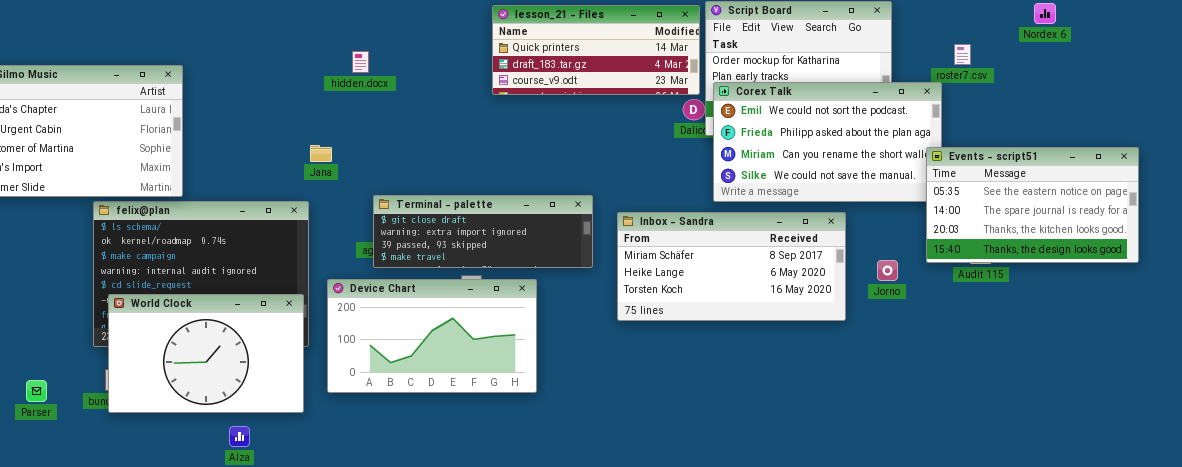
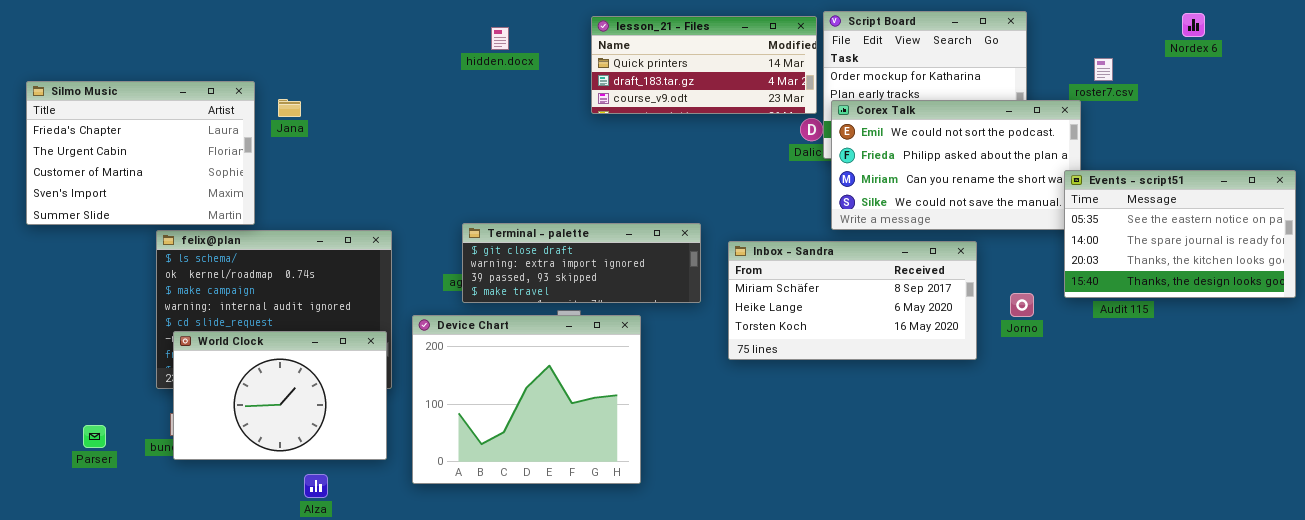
hidden.docx: [352,51,369,73] -> [491,27,509,50], moved
Jana: [310,145,332,162] -> [278,99,301,117], moved
Device Chart: [327,279,537,393] -> [412,315,641,484], resized

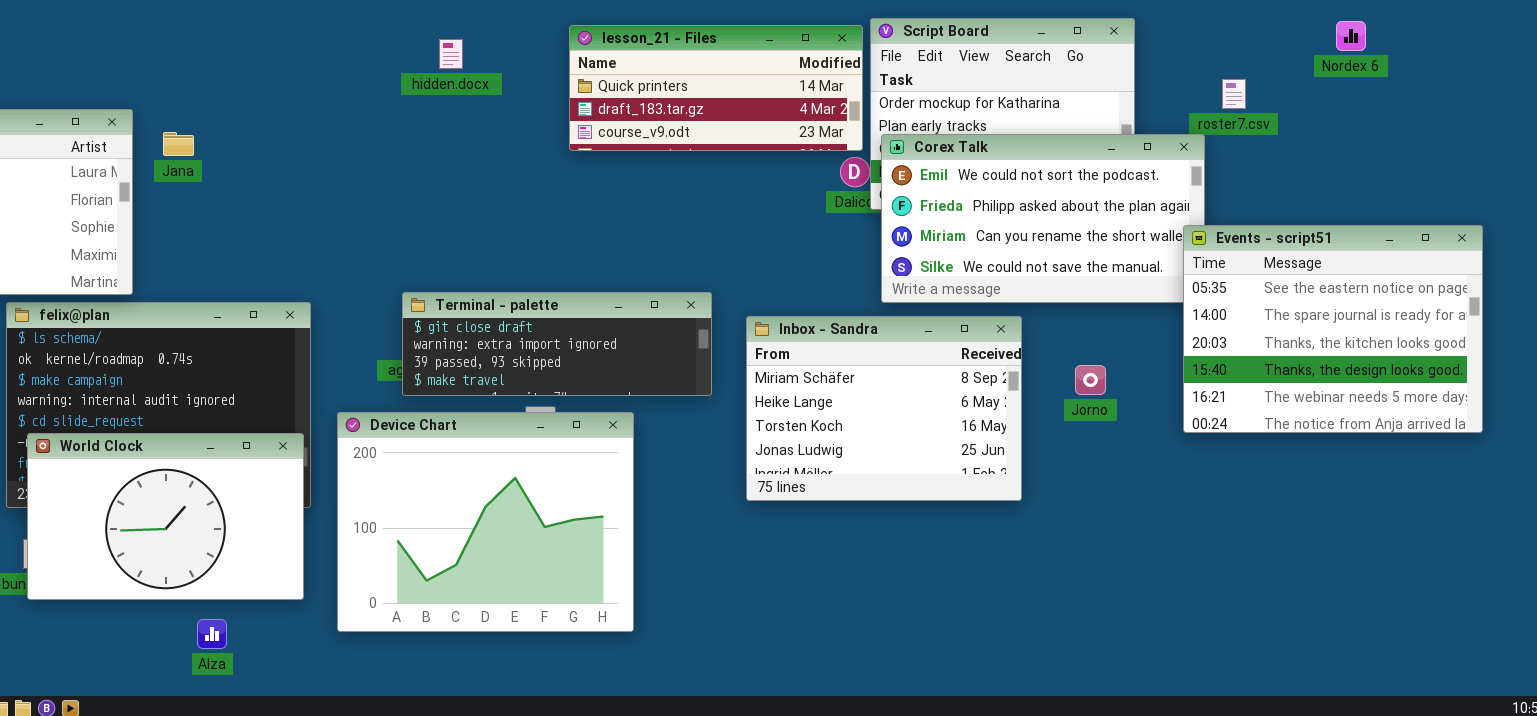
Events - script51: [1064,170,1296,298] -> [1183,225,1483,433], resized
Inbox - Sandra: [728,241,977,360] -> [746,316,1022,501], resized
Jorno: [1010,293,1034,317] -> [1075,365,1106,395], moved

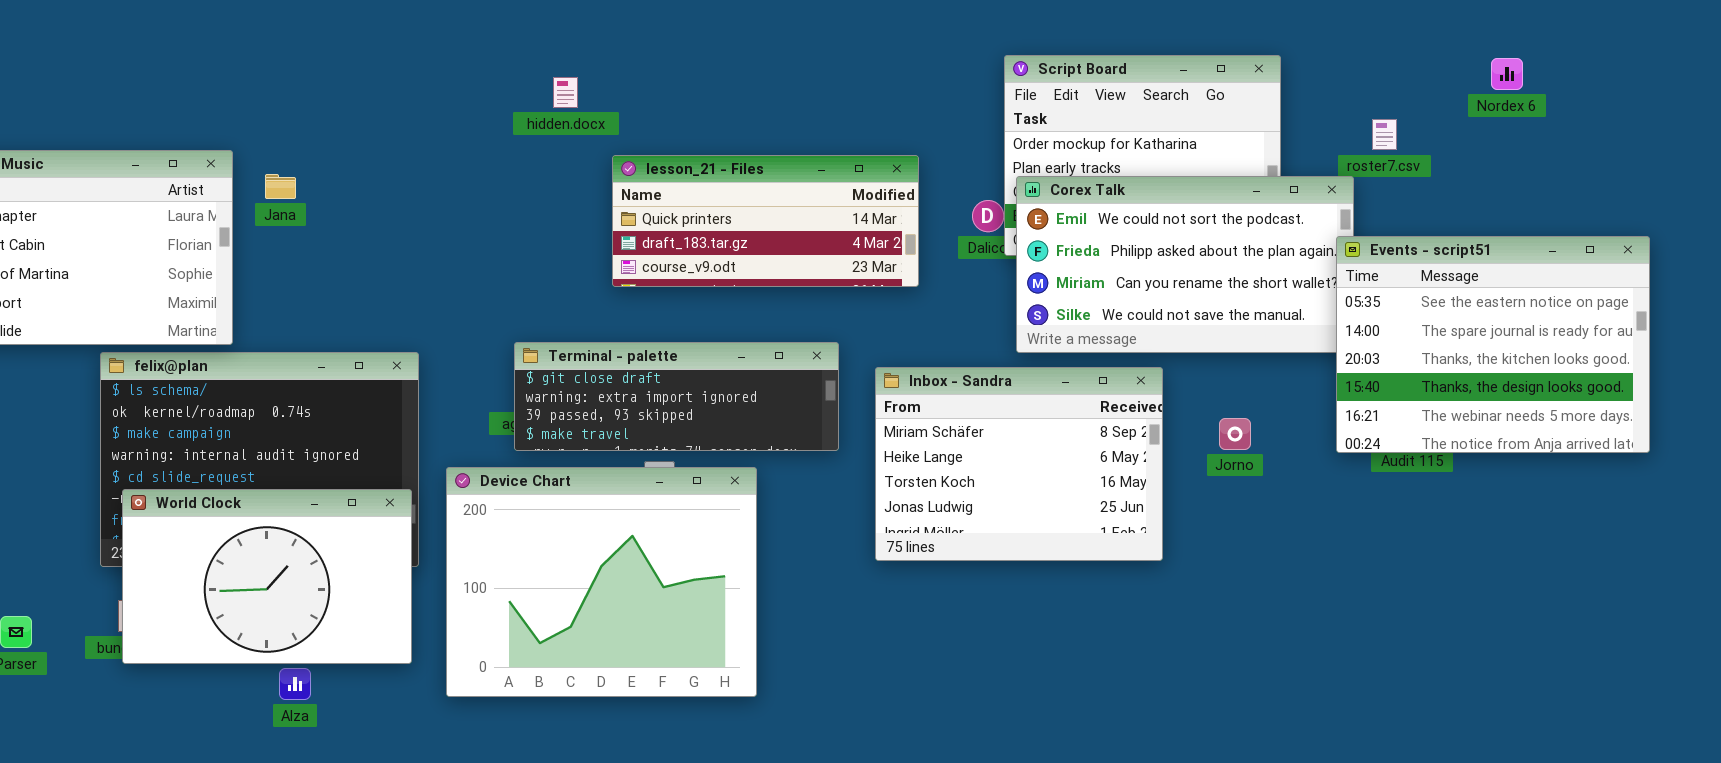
lesson_21 - Files: [569,25,863,151] -> [612,155,919,287], moved
Events - script51: [1183,225,1483,433] -> [1336,236,1650,453], moved
Alza: [197,619,227,649] -> [279,668,311,700], moved

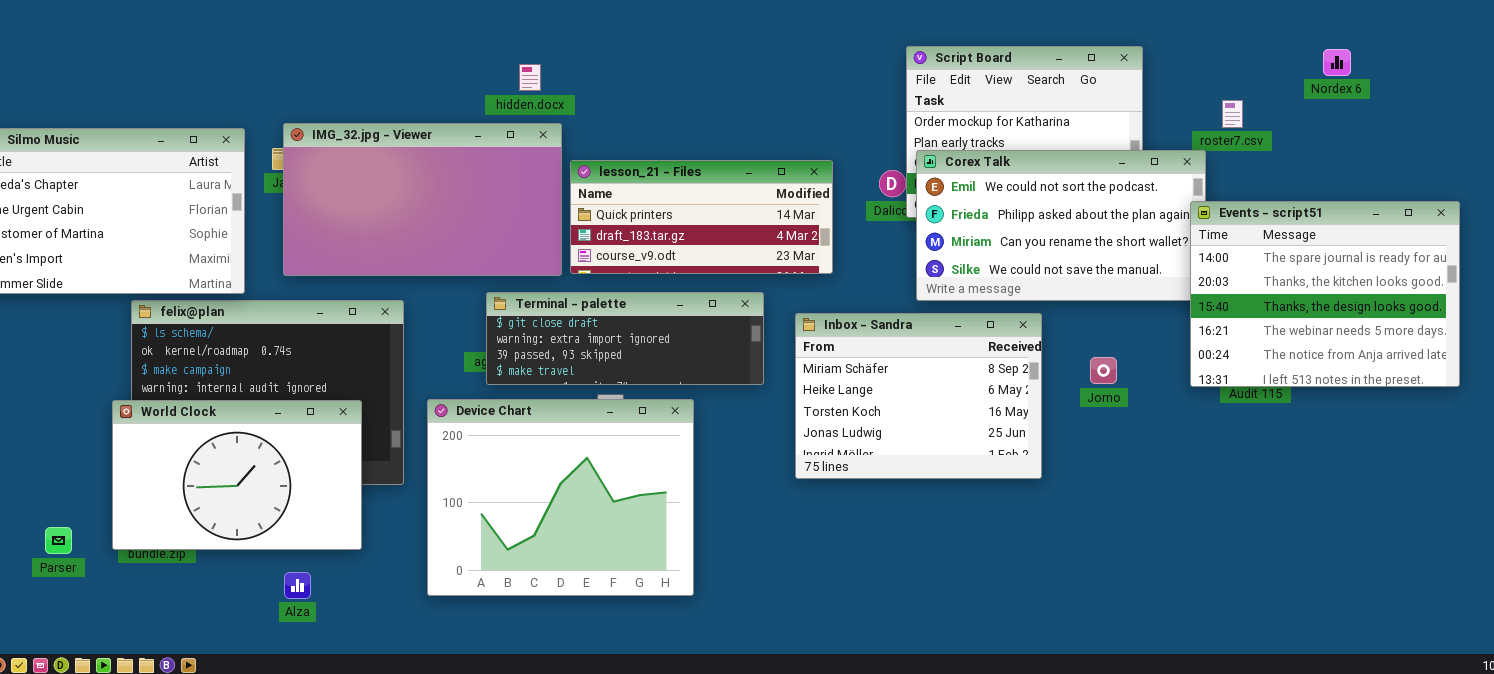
IMG_32.jpg - Viewer: none -> [283,123,562,276], opened
lesson_21 - Files: [612,155,919,287] -> [570,160,833,274], moved
Events - script51: [1336,236,1650,453] -> [1190,201,1460,387], scrolled down 1 row
World Clock: [122,489,412,664] -> [112,400,362,550], moved

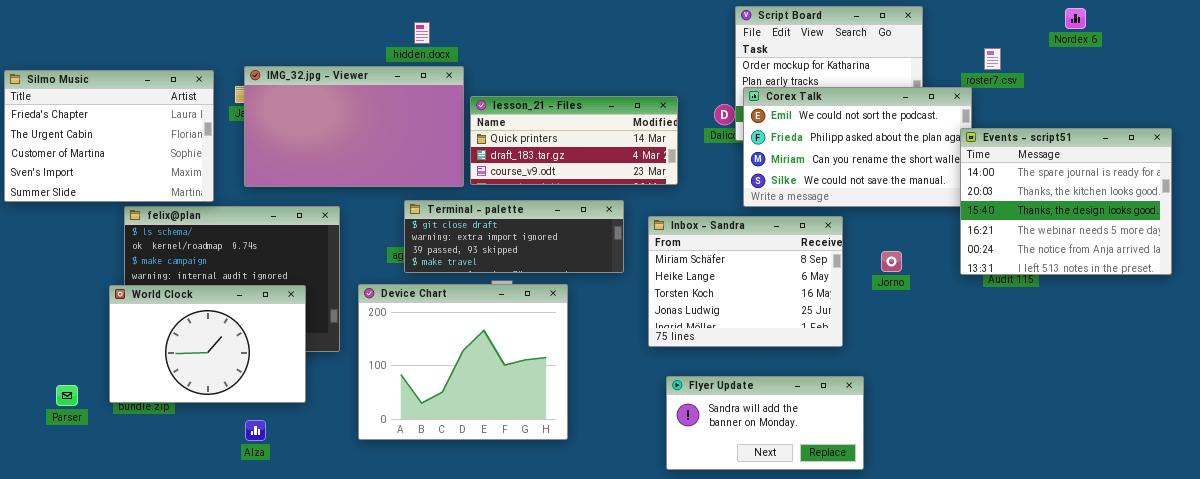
hidden.docx: [519,64,541,91] -> [414,22,430,44], moved
Flyer Update: none -> [666,376,864,470], opened

